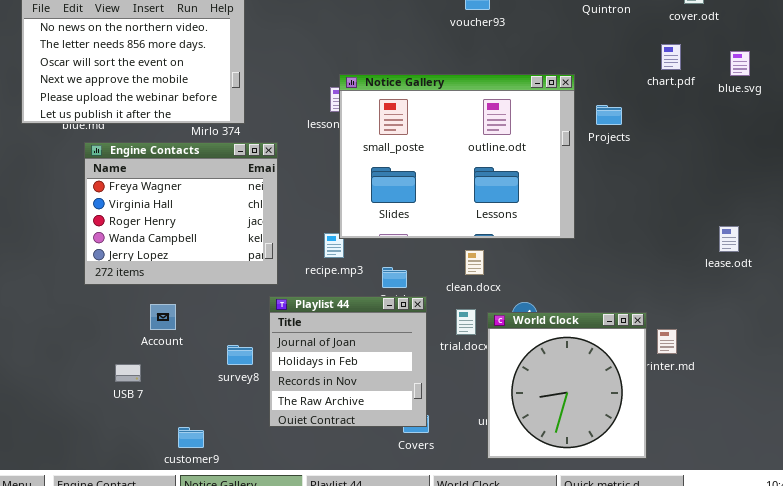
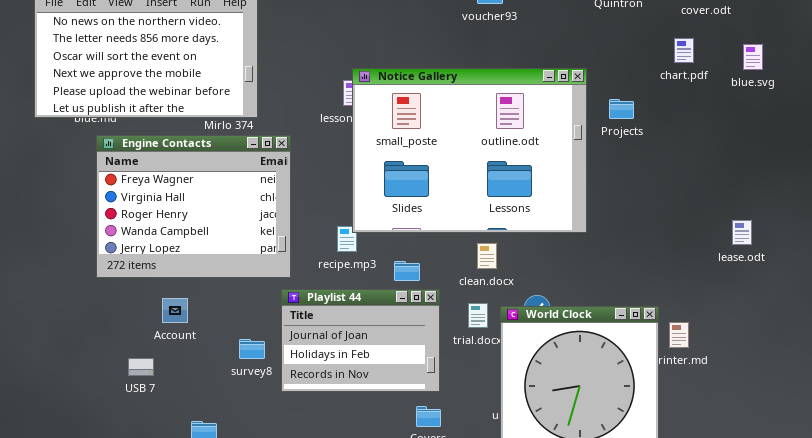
Playlist 44: [269,296,427,427] -> [281,289,440,392], resized

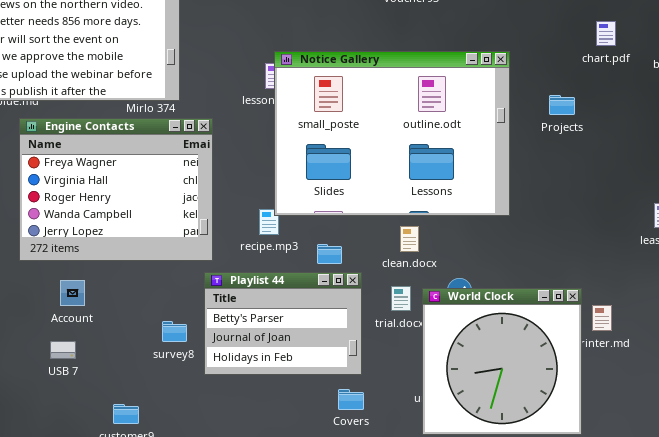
Projects: [609,99,634,119] -> [549,95,575,115], moved
Playlist 44: [281,289,440,392] -> [204,272,362,375], scrolled up 1 row
Account: [162,298,188,323] -> [60,280,85,306], moved

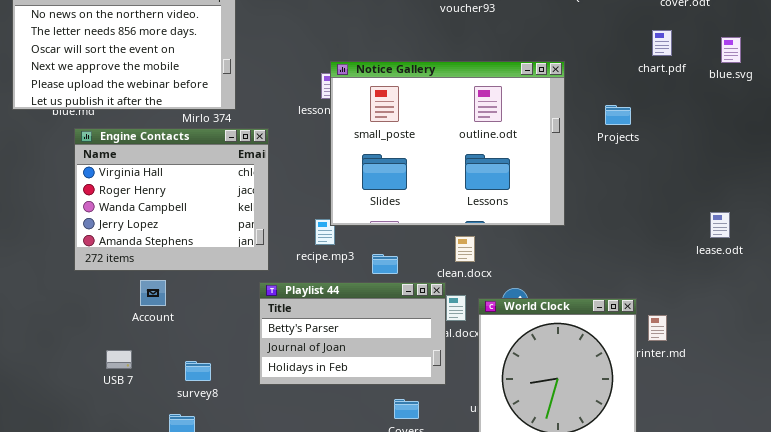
Engine Contacts: [19,118,213,261] -> [74,128,269,271], scrolled down 1 row
Playlist 44: [204,272,362,375] -> [259,282,446,385], resized
Account: [60,280,85,306] -> [140,280,166,306], moved
survey8: [162,321,187,342] -> [185,361,211,381], moved

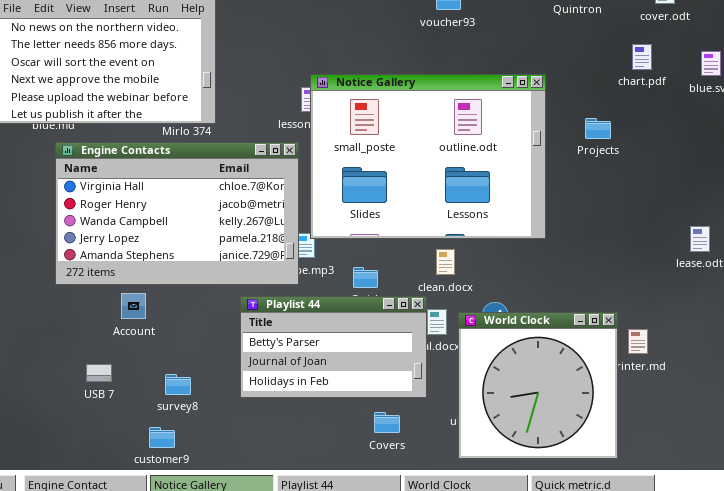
Engine Contacts: [74,128,269,271] -> [55,142,299,285], resized

